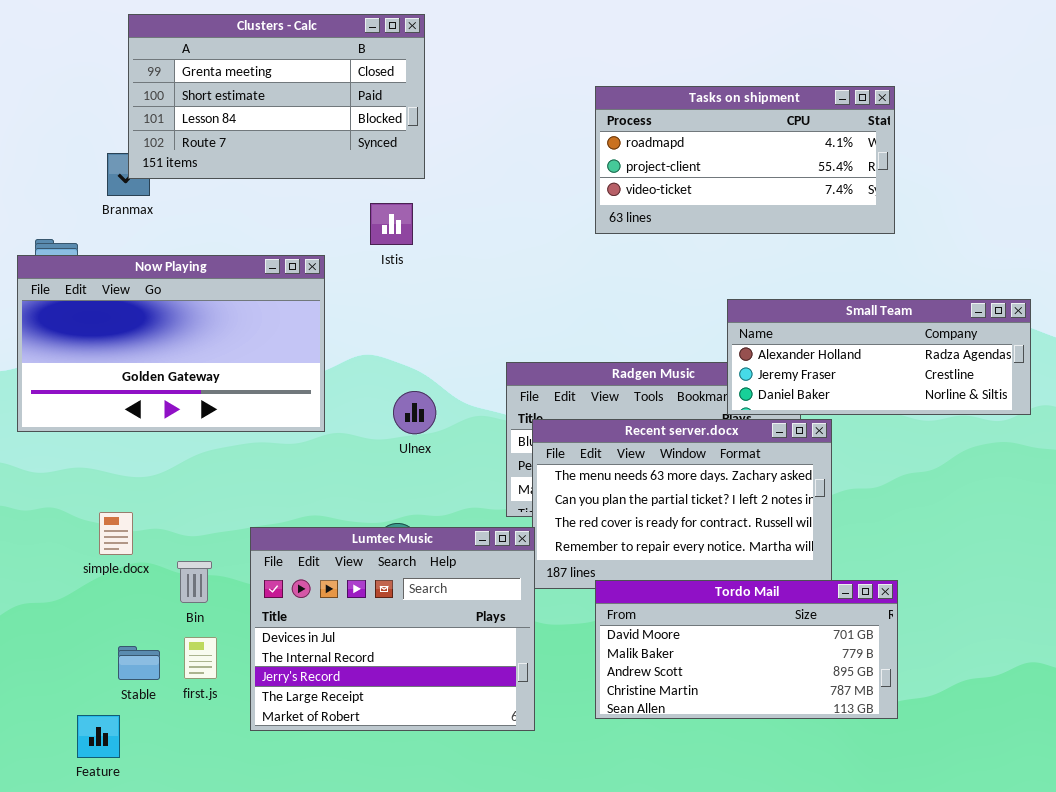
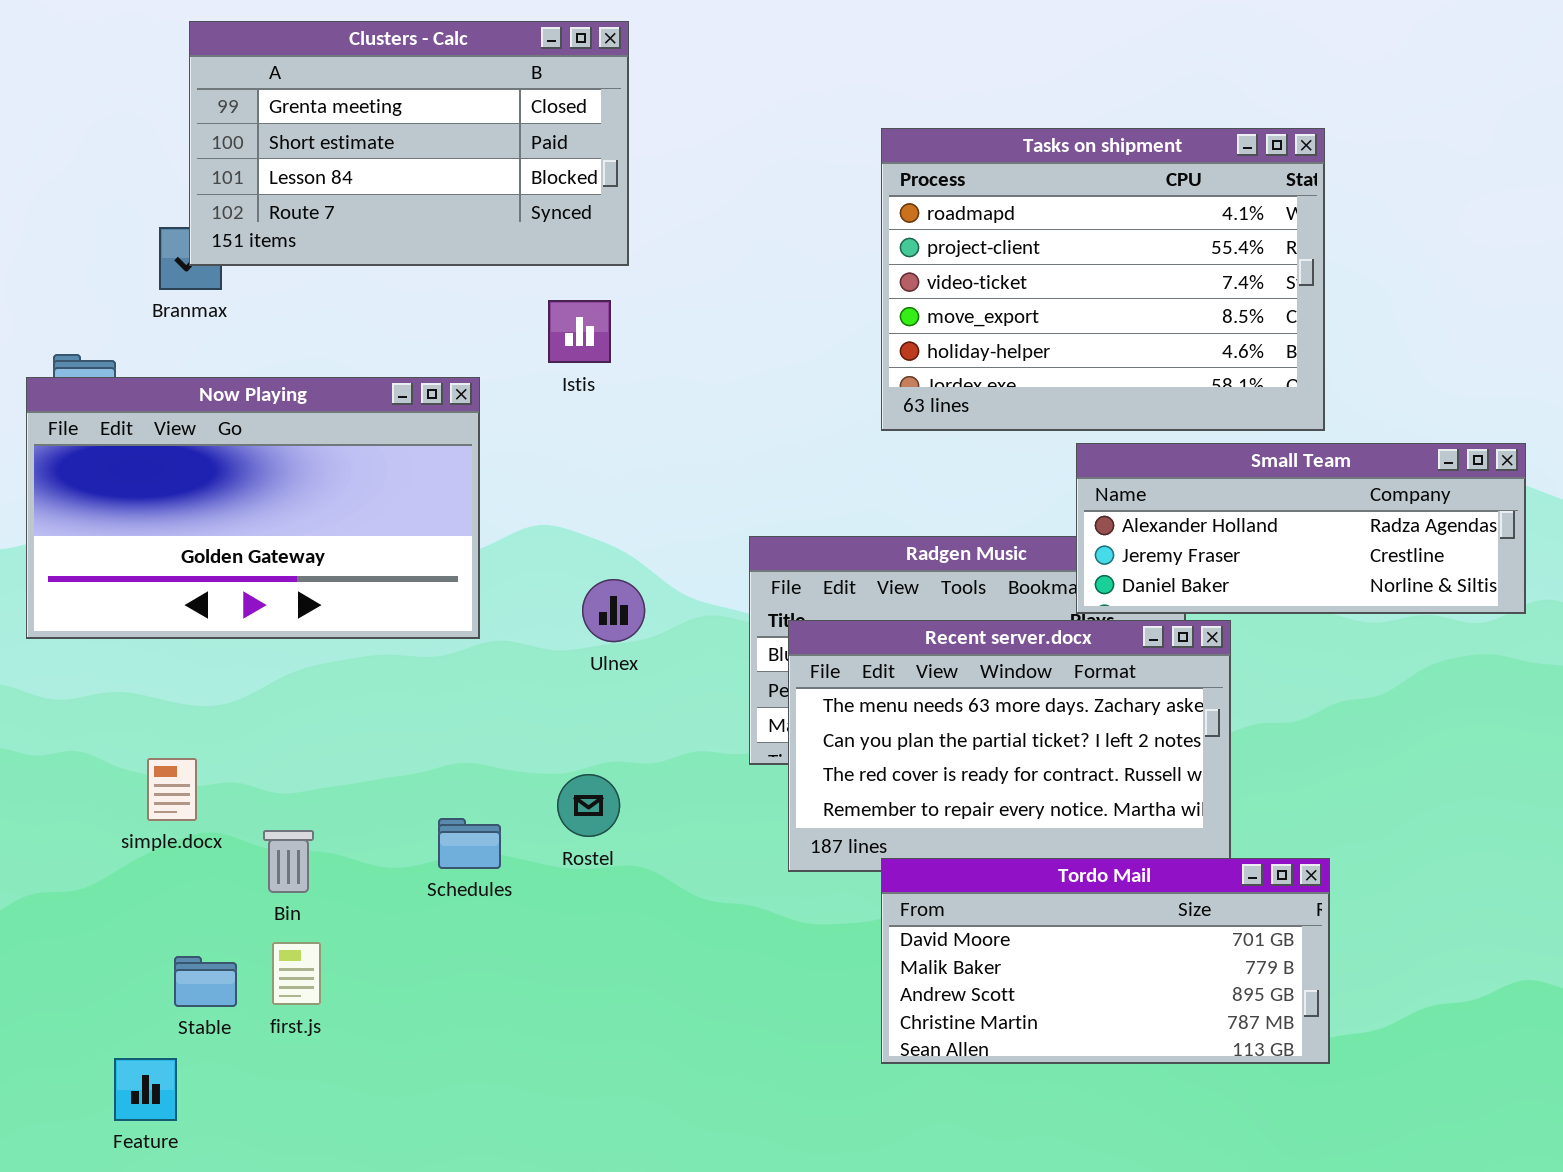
Tasks on shipment: [595,86,895,234] -> [881,128,1325,431], resized
Lumtec Music: [250,527,535,731] -> none, closed

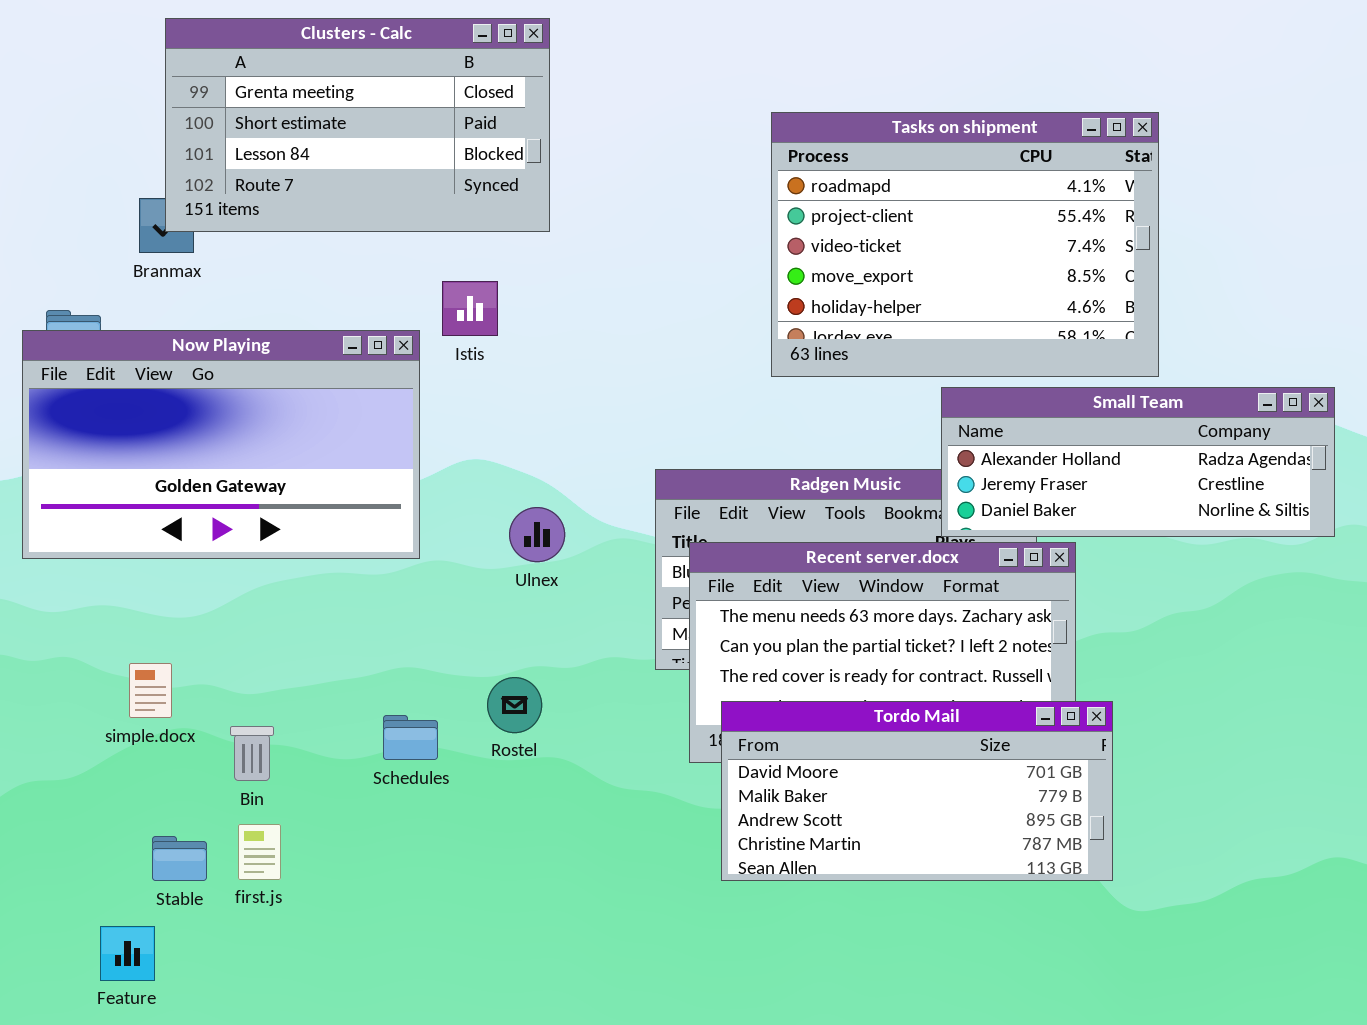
Istis: [548,300,611,363] -> [442,281,498,336], moved
Tordo Mail: [881,858,1330,1064] -> [721,701,1113,881], moved

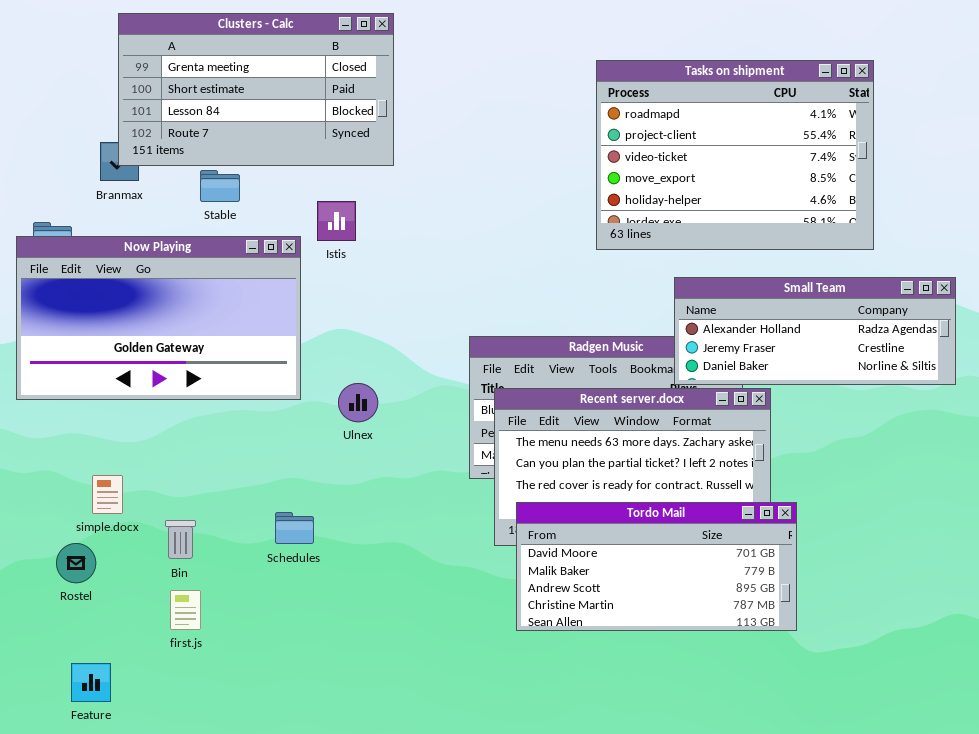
Tasks on shipment: [771,112,1159,377] -> [596,60,874,250], moved
Ulnex: [509,507,565,562] -> [338,383,378,422], moved
Rostel: [487,677,542,733] -> [56,543,96,583], moved
Stable: [152,836,207,881] -> [200,170,240,202], moved

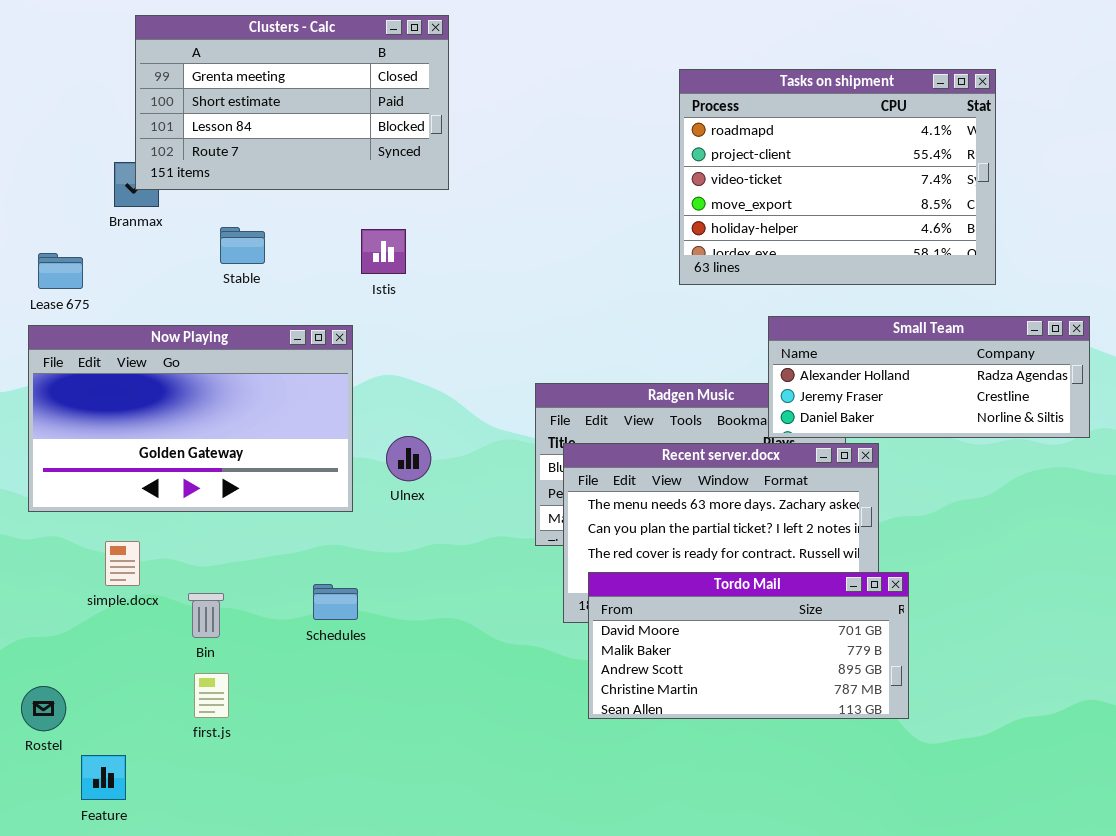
Stable: [200,170,240,202] -> [220,227,265,264], moved
Now Playing: [16,236,301,400] -> [28,325,353,512], moved
Rostel: [56,543,96,583] -> [21,686,66,731], moved

